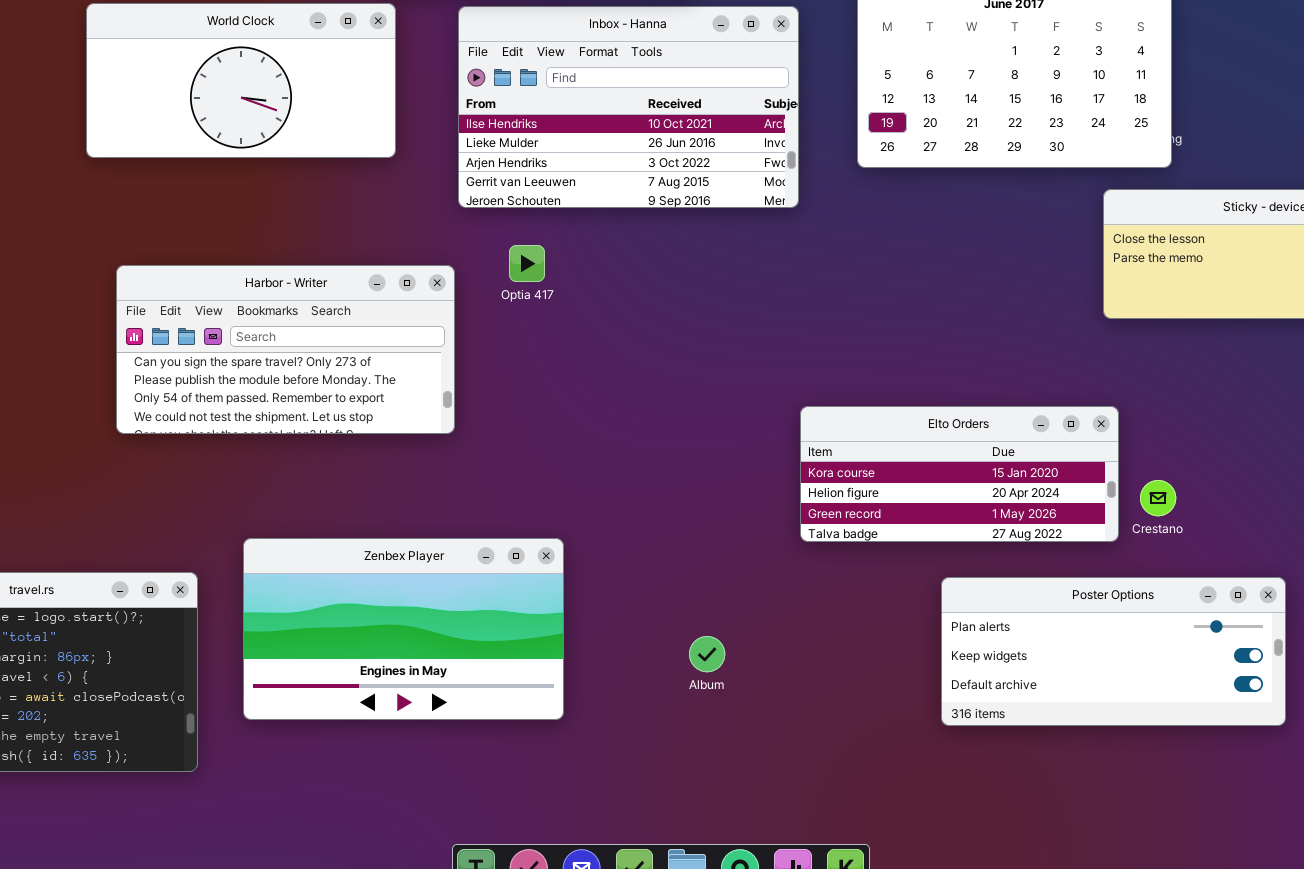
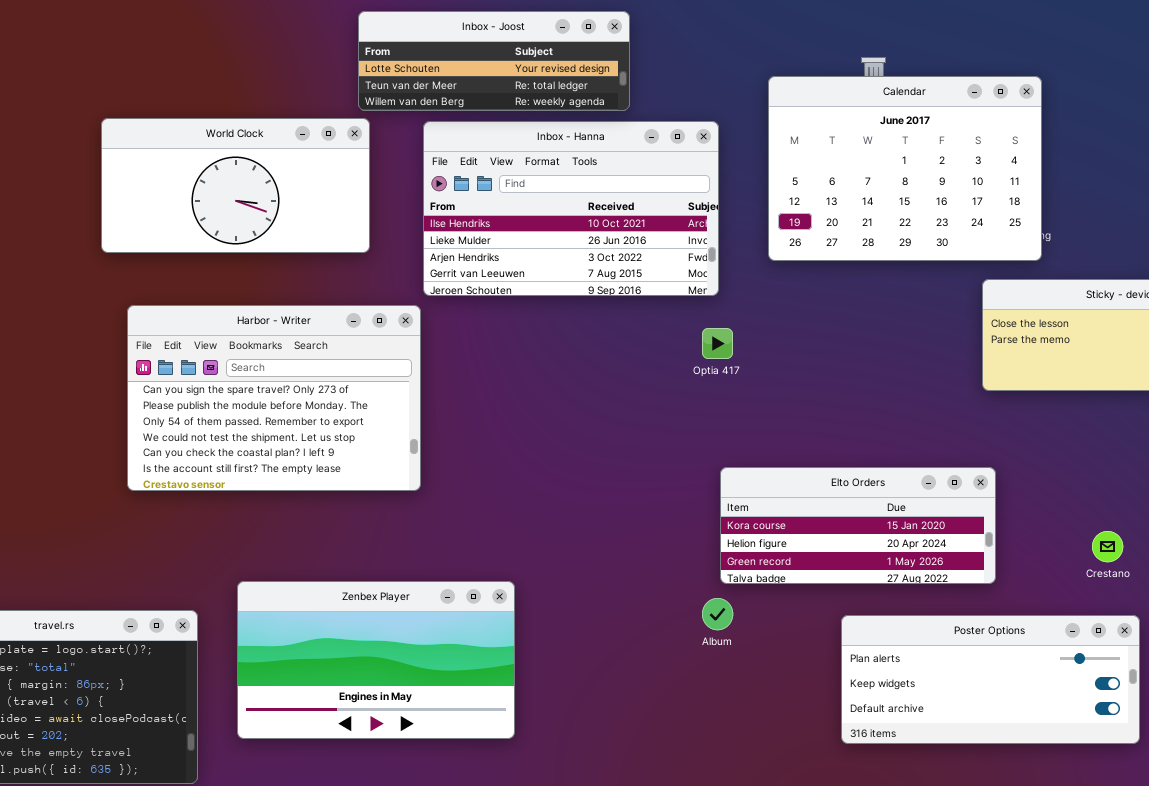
Optia 417: [509,245,545,282] -> [702,328,733,359], moved
Harbor - Writer: [116,265,455,434] -> [127,305,421,491], resized
Crestano: [1140,480,1176,516] -> [1092,531,1123,562], moved
Album: [689,636,725,672] -> [702,598,733,630], moved

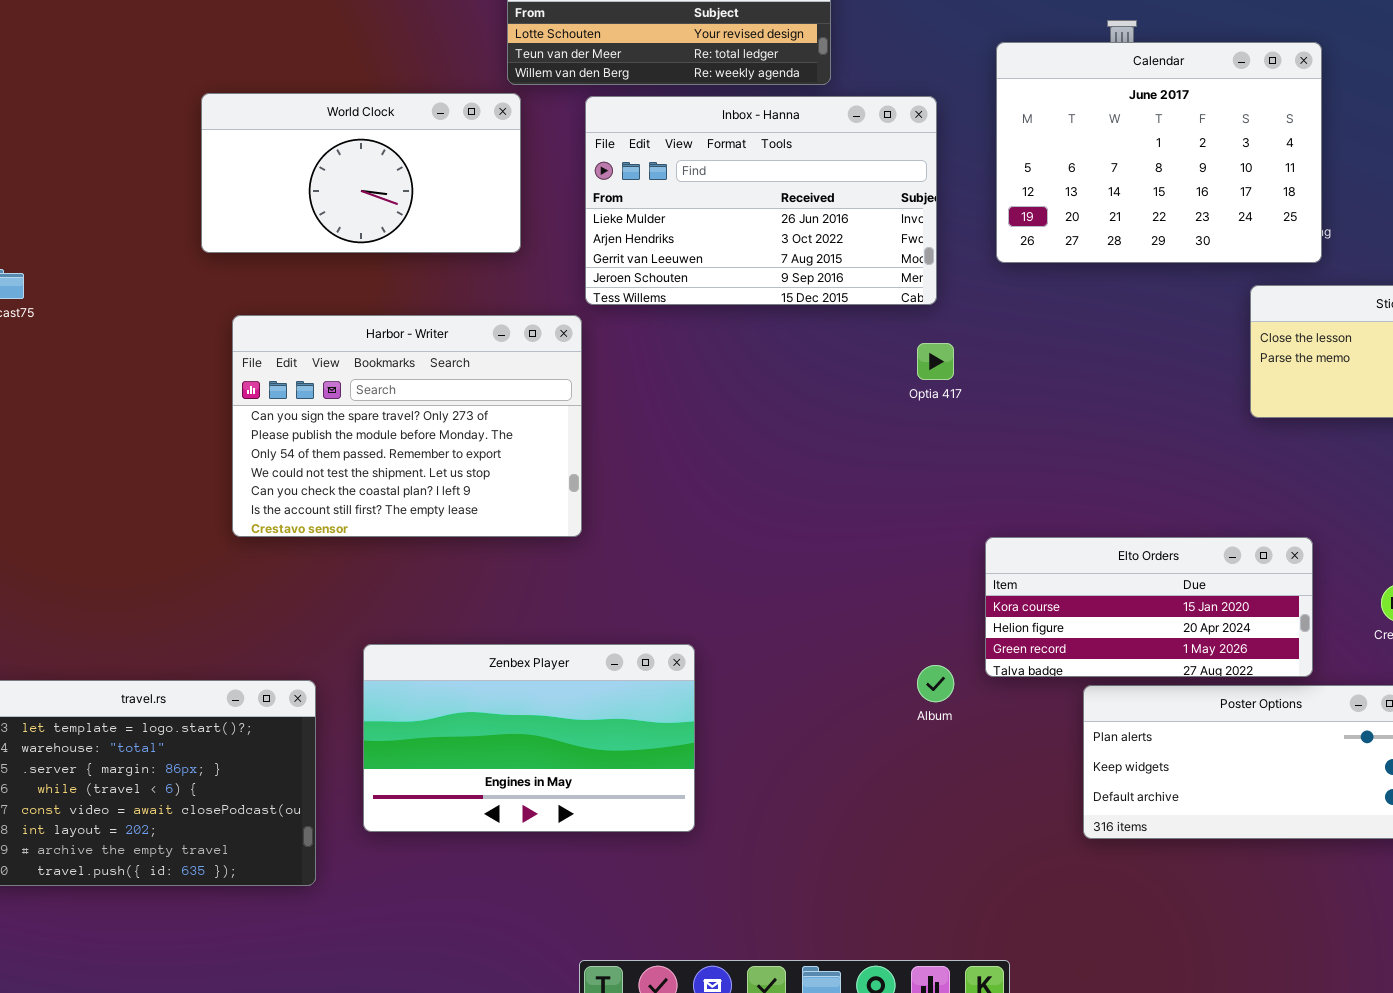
Inbox - Hanna: [423,121,719,296] -> [585,96,937,305], scrolled down 1 row
Elto Orders: [720,467,996,584] -> [985,537,1313,677], moved

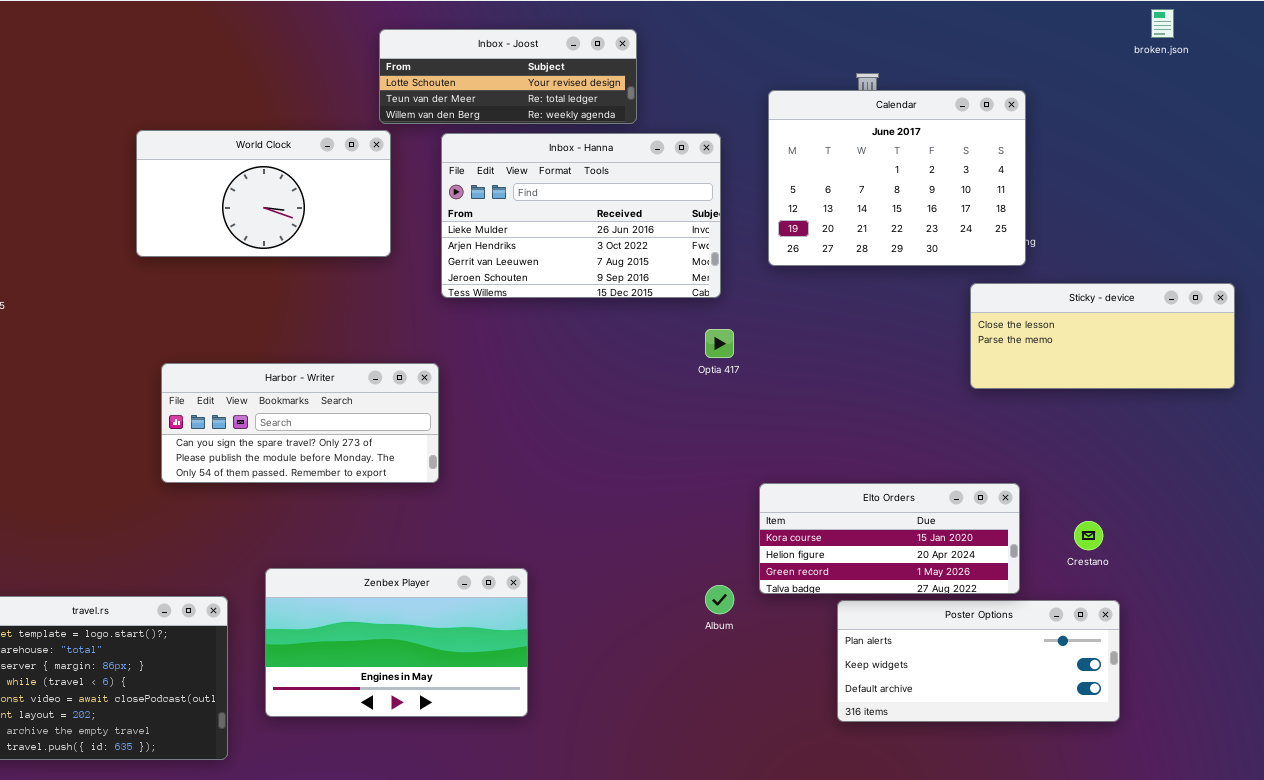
Harbor - Writer: [232,315,582,537] -> [161,363,439,483], resized

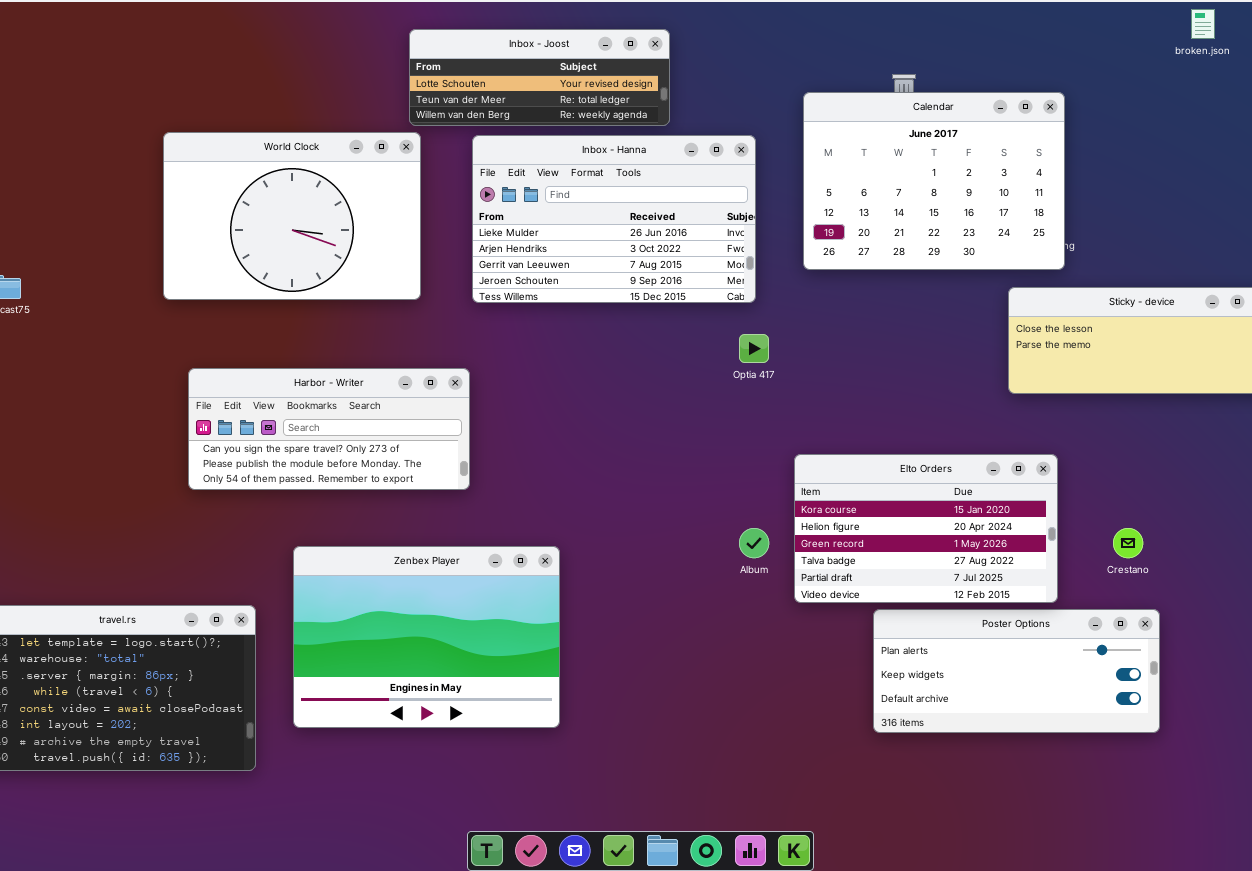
World Clock: [136,130,391,257] -> [163,132,421,300], resized
Elto Orders: [759,483,1020,594] -> [794,454,1058,603], resized
Zenbex Player: [265,568,528,717] -> [293,546,560,728], resized
Album: [705,585,734,614] -> [739,528,769,558], moved

